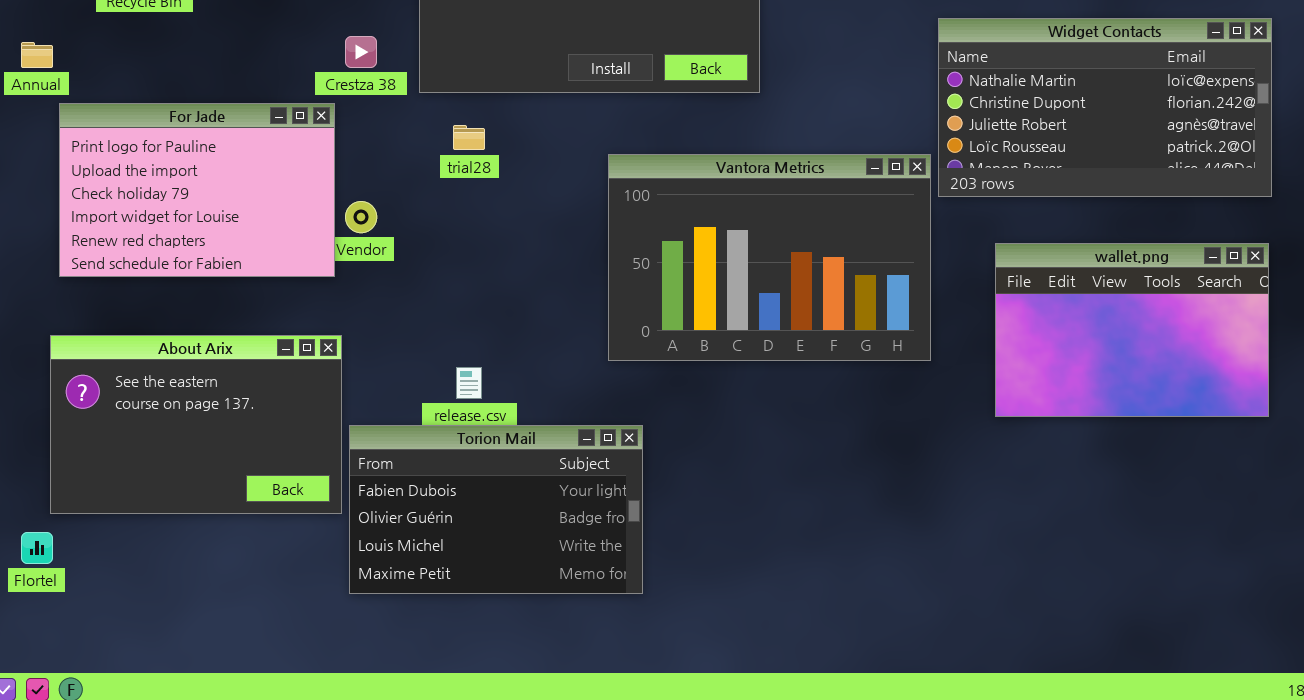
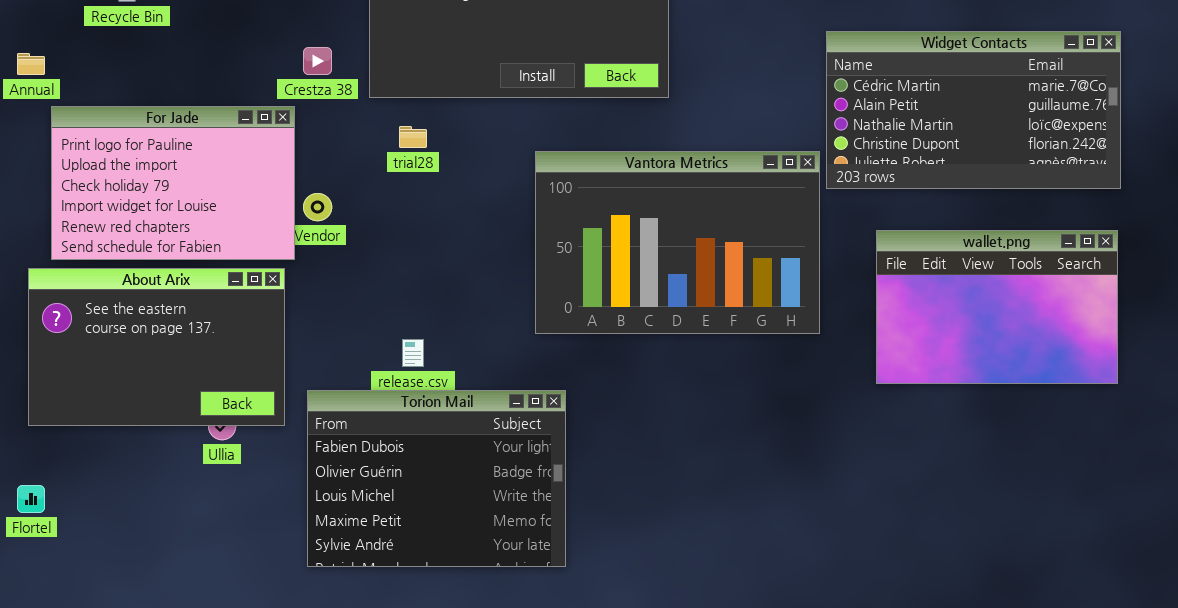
Widget Contacts: [938,18,1272,197] -> [826,31,1121,189], scrolled up 2 rows
About Arix: [50,335,342,514] -> [28,268,285,426], moved
Torion Mail: [349,425,643,594] -> [307,390,566,567], resized

